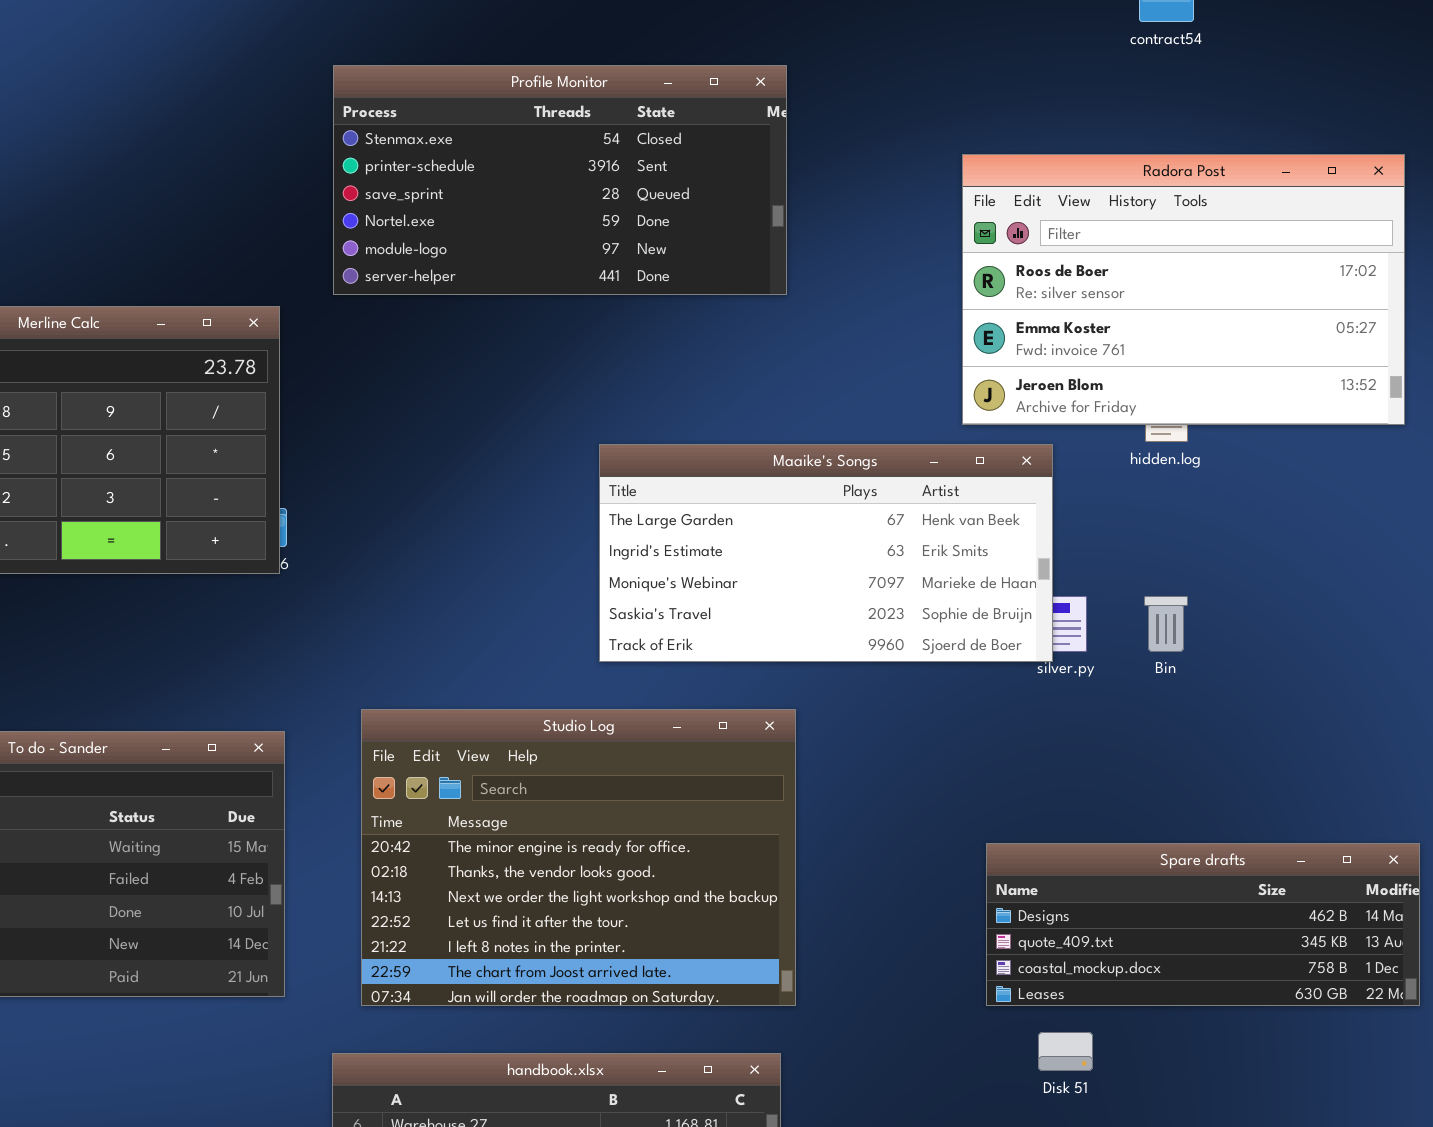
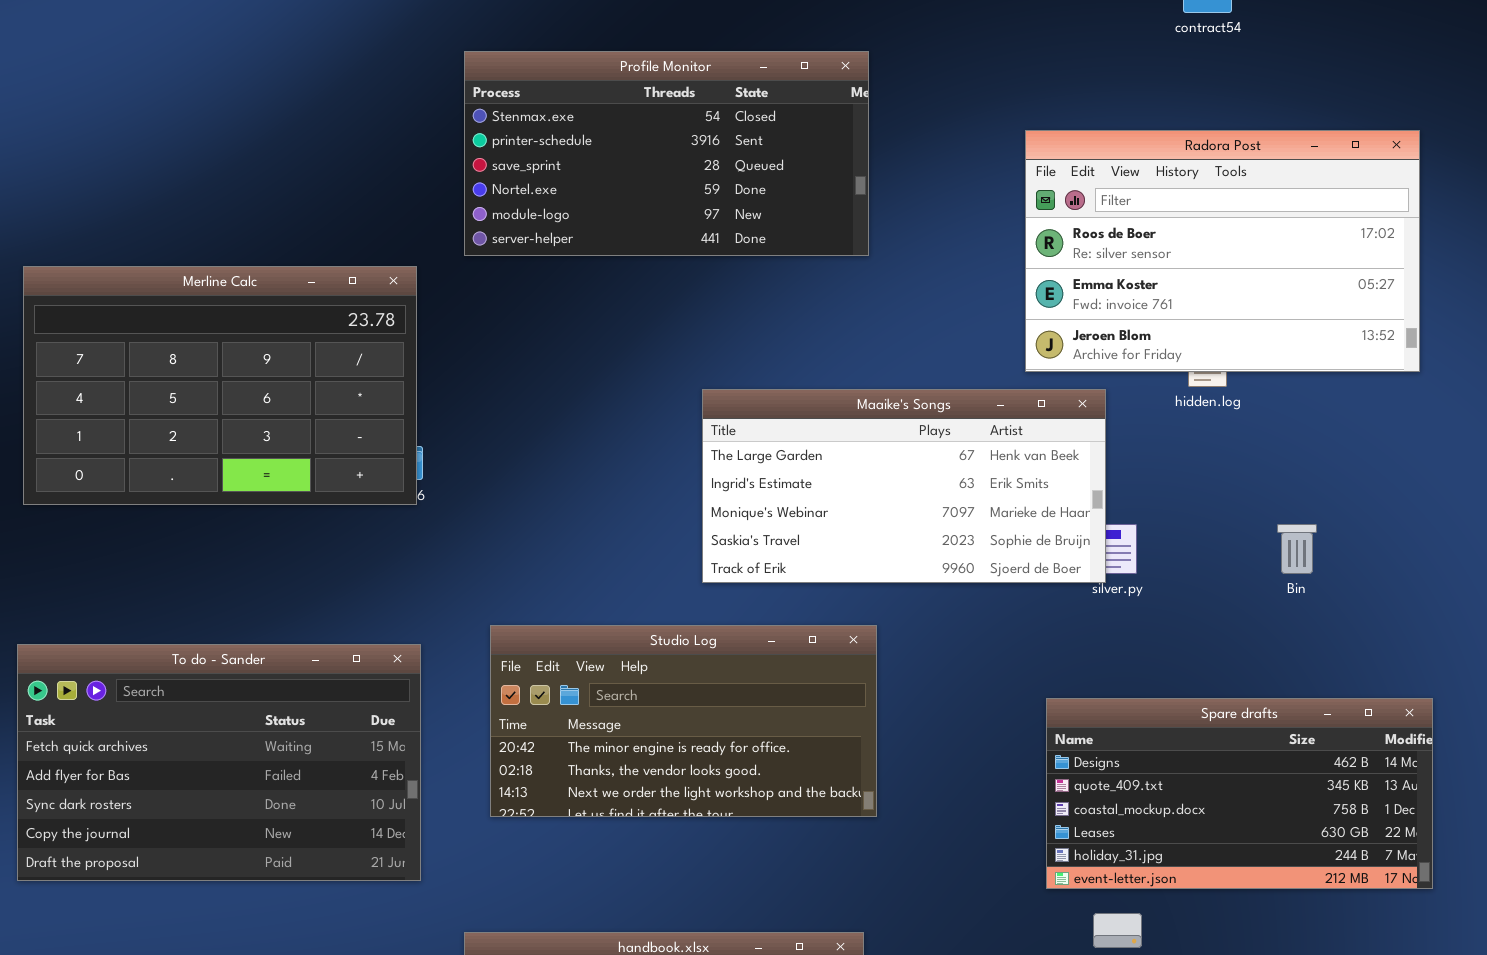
Bin: [1144,596,1188,652] -> [1277,524,1317,574], moved
Studio Log: [361,709,796,1006] -> [490,625,877,817], resized
Spare drafts: [986,843,1420,1006] -> [1046,698,1433,889], resized

